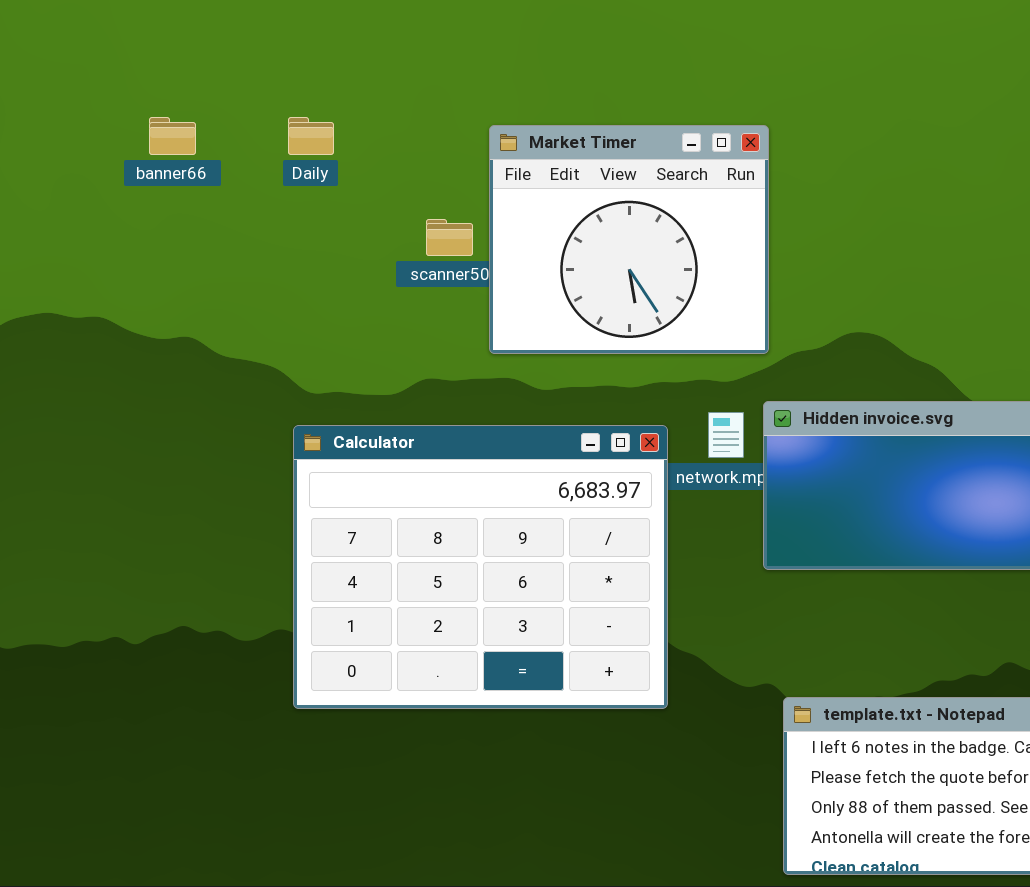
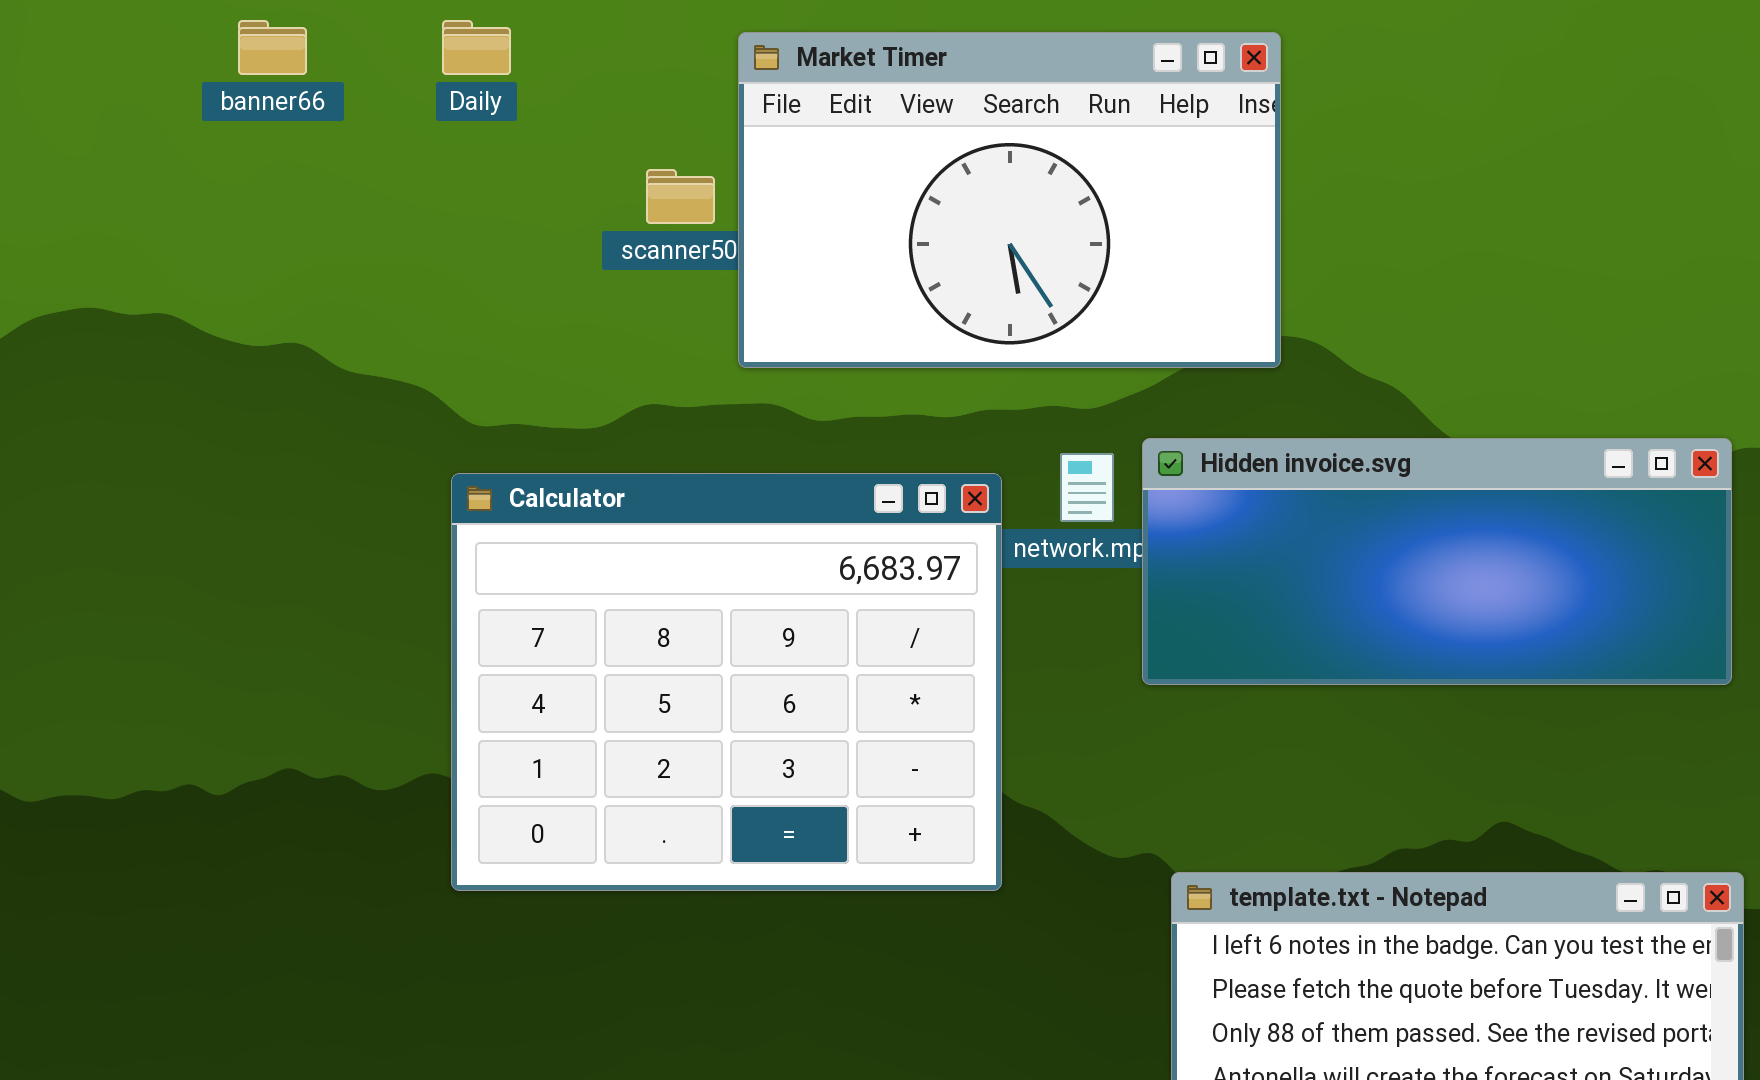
Market Timer: [489,125,769,354] -> [738,32,1281,368], resized

